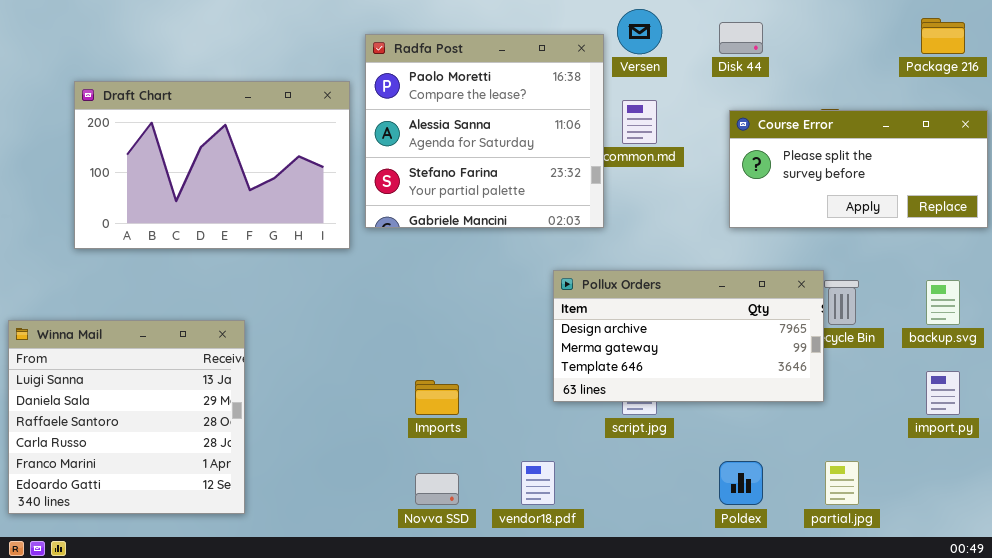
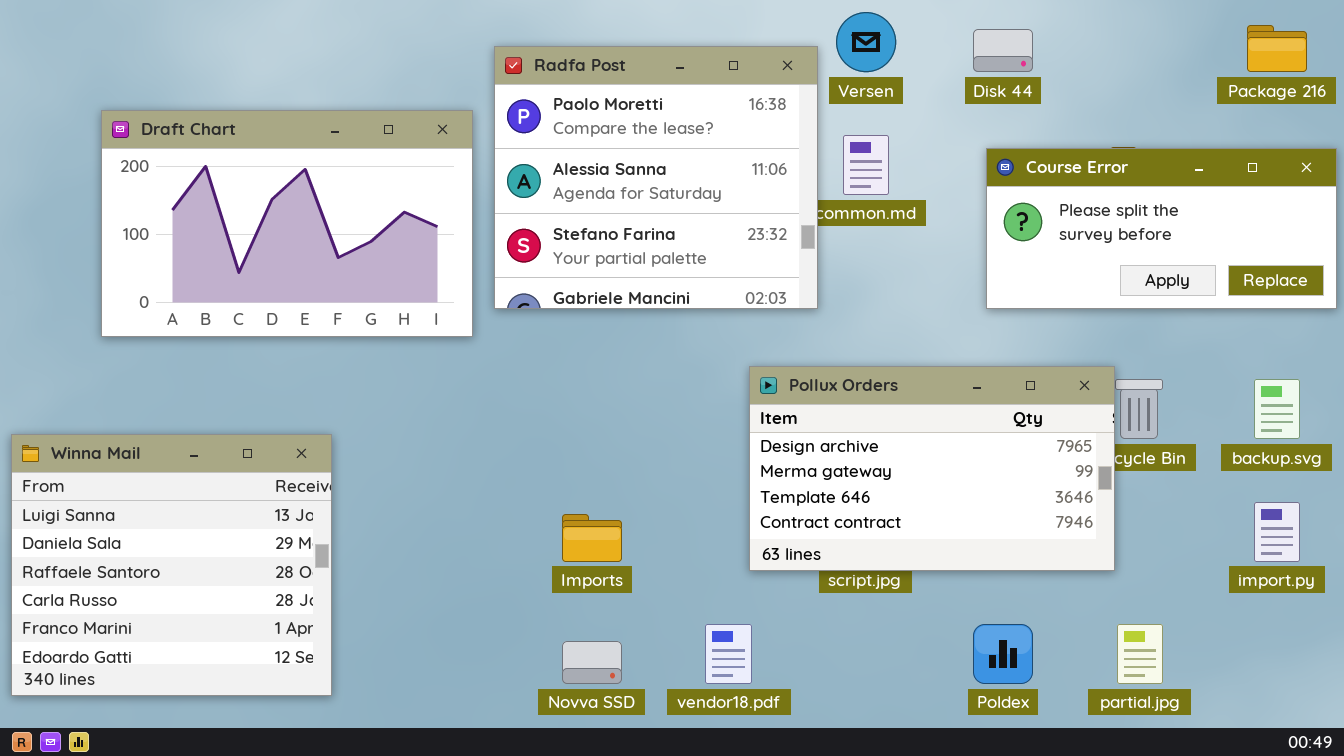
Pollux Orders: [553,270,824,402] -> [749,366,1115,571], resized

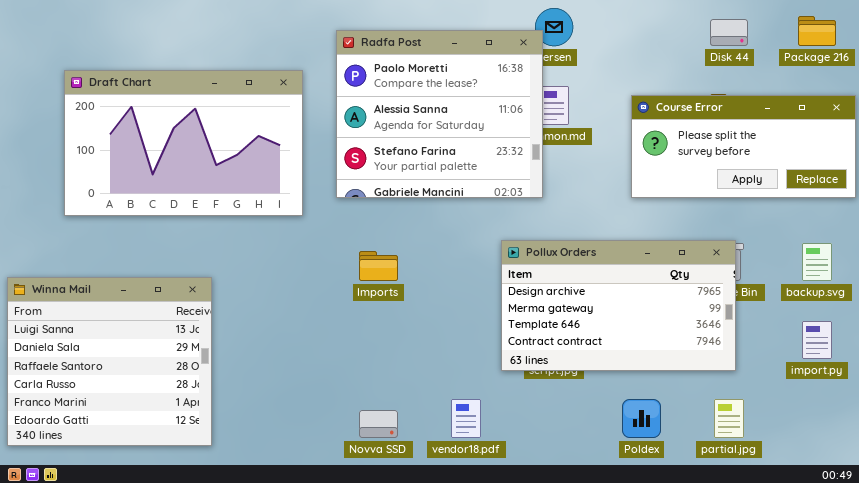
Disk 44: [973,29,1033,72] -> [710,19,748,46], moved
Radfa Post: [494,46,818,309] -> [336,30,543,198], moved
Pollux Orders: [749,366,1115,571] -> [501,240,736,371], moved
Imports: [562,514,622,562] -> [359,251,398,281], moved

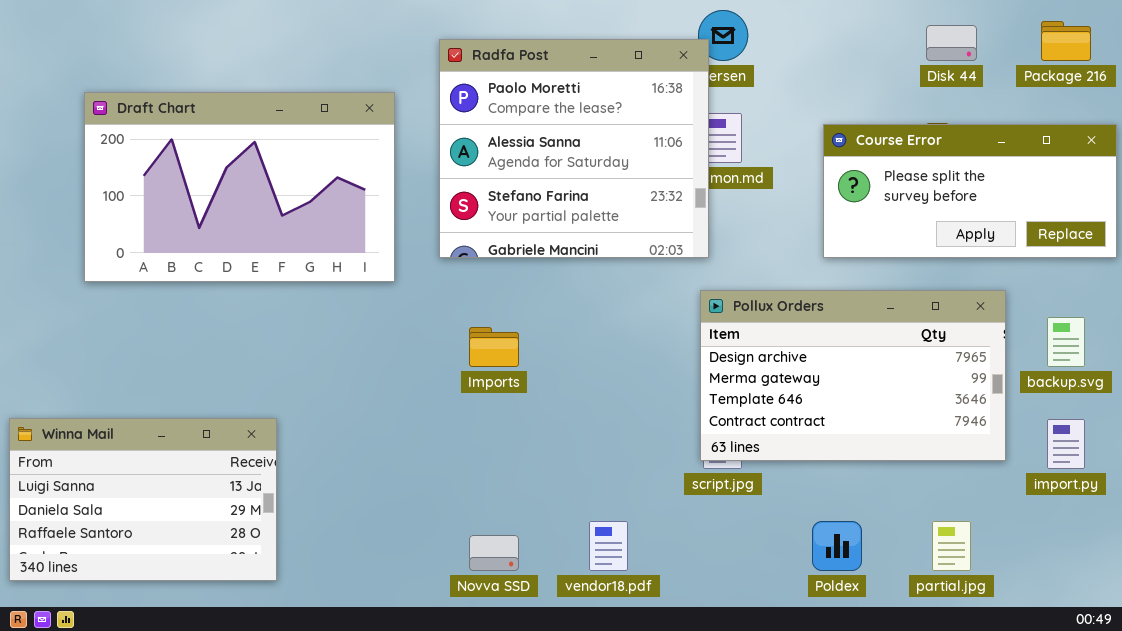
Pollux Orders: [501,240,736,371] -> [700,290,1006,461], moved
Winna Mail: [7,277,212,446] -> [9,418,277,581], resized

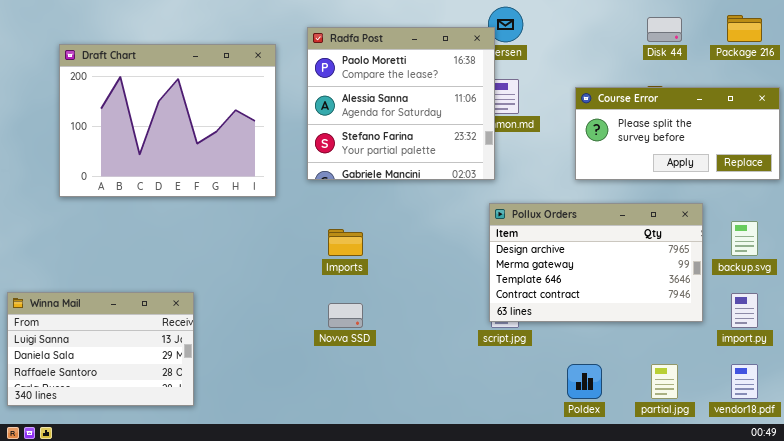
Draft Chart: [84,92,395,282] -> [59,44,276,197], resized
vendor18.pdf: [589,521,628,571] -> [731,364,758,399], moved
Novva SSD: [469,535,519,571] -> [328,303,363,328], moved

